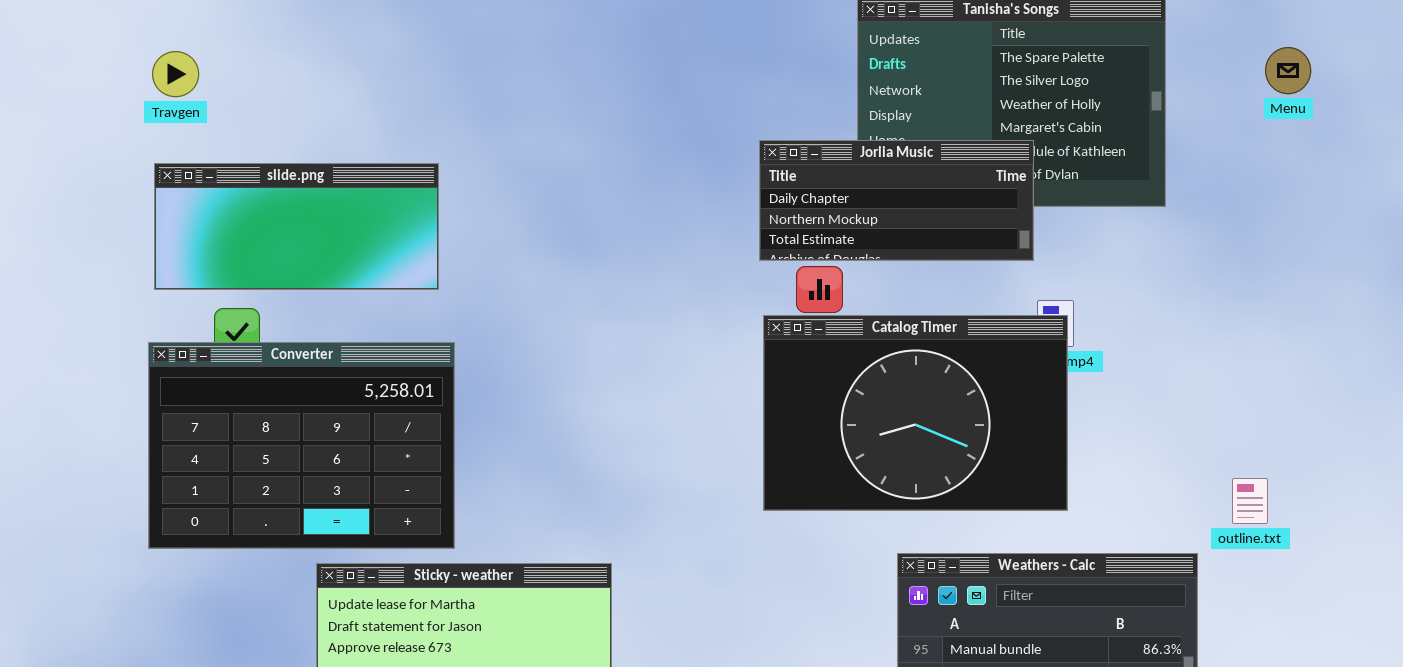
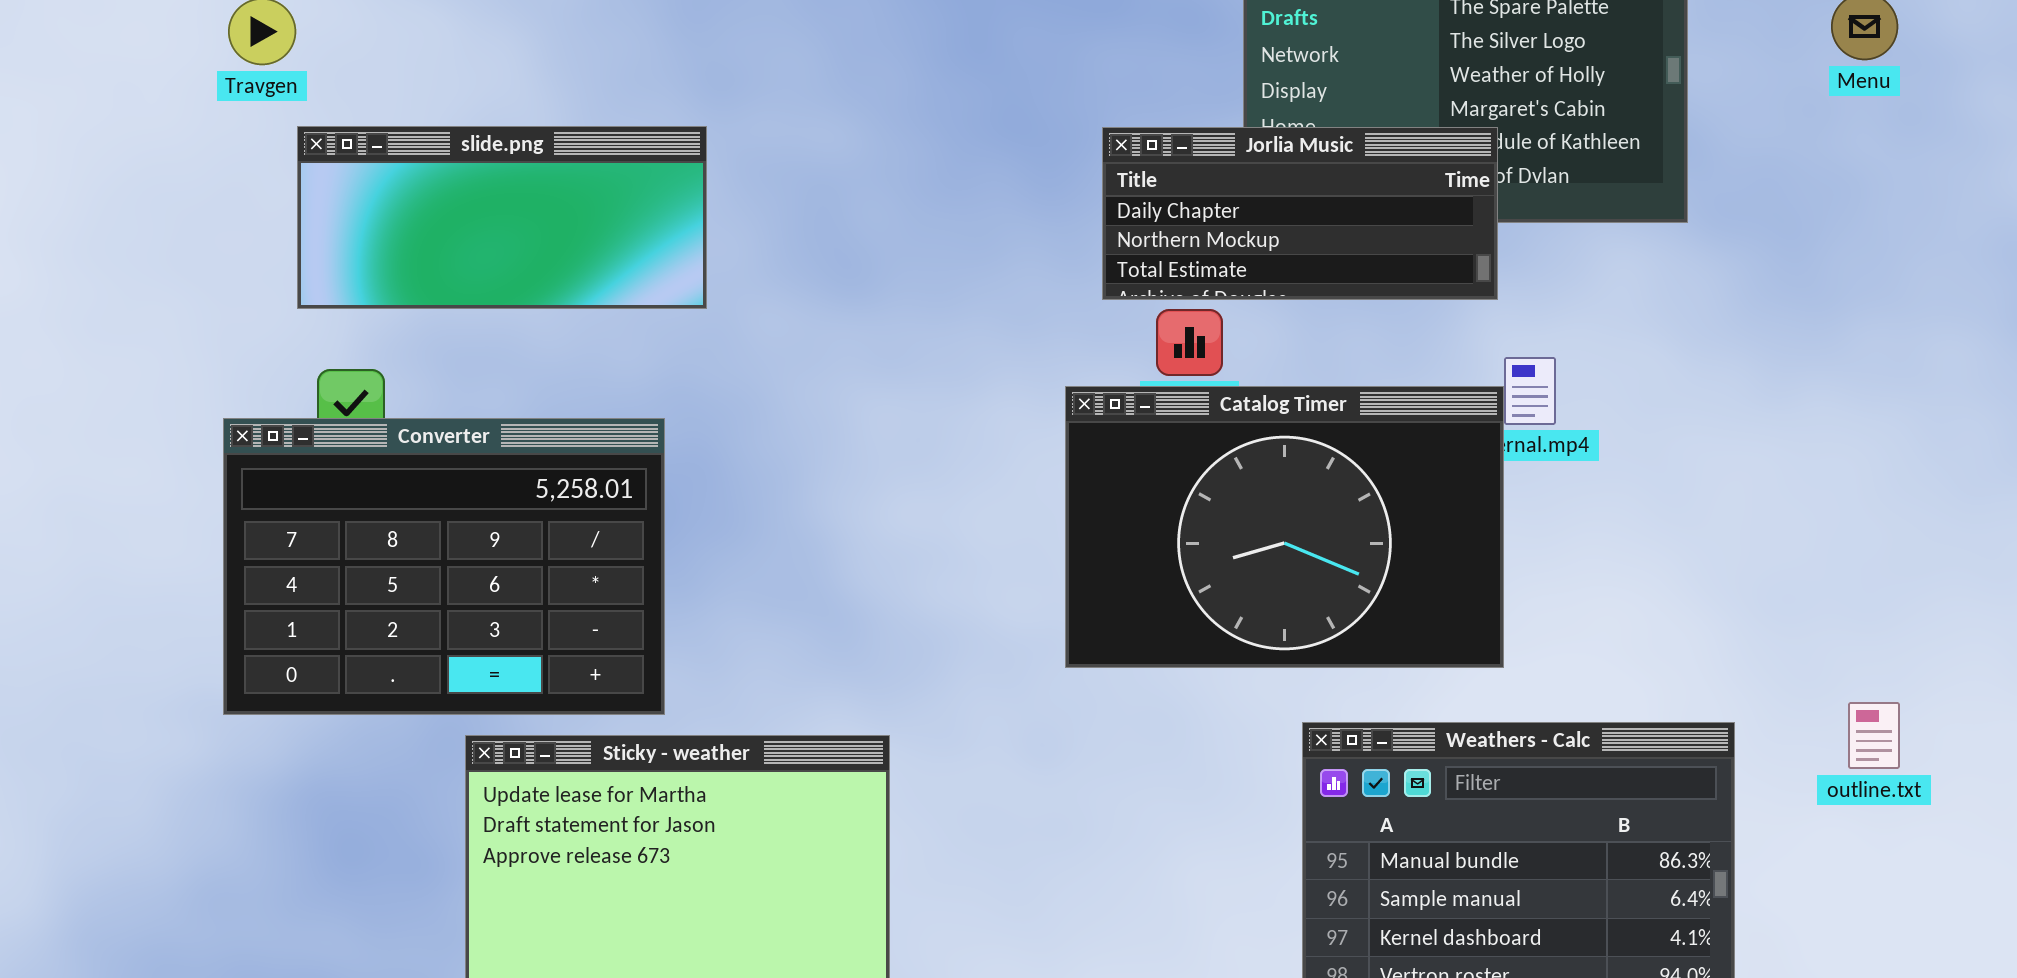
slide.png: [154,163,439,290] -> [297,126,707,309], moved
Catalog Timer: [763,315,1068,511] -> [1065,386,1504,668], moved
outline.txt: [1232,478,1268,524] -> [1848,702,1900,769], moved

